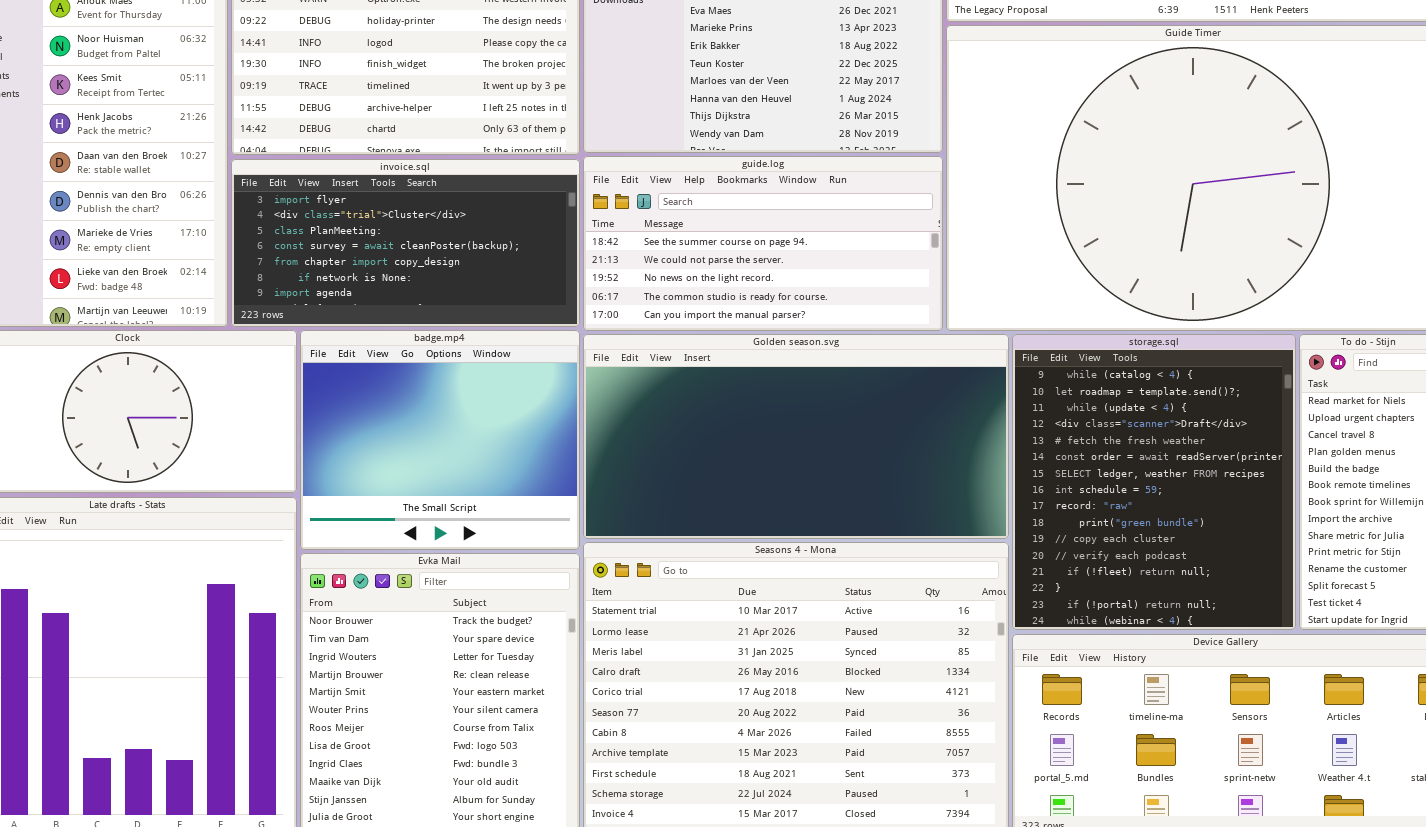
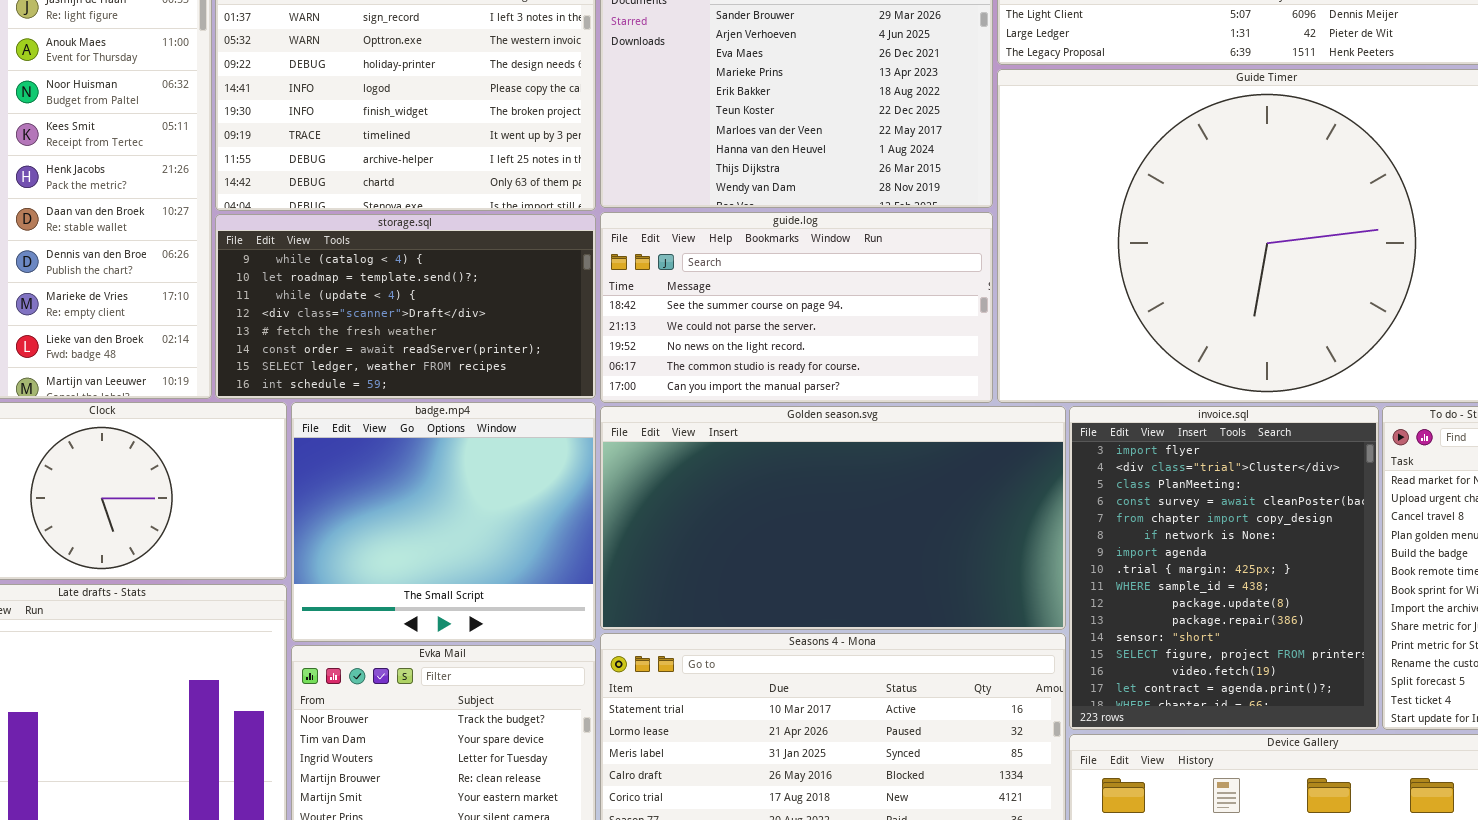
invoice.sql: [231,159,580,327] -> [1069,406,1379,730], moved, resized
storage.sql: [1012,334,1296,630] -> [215,214,596,399], moved, resized

